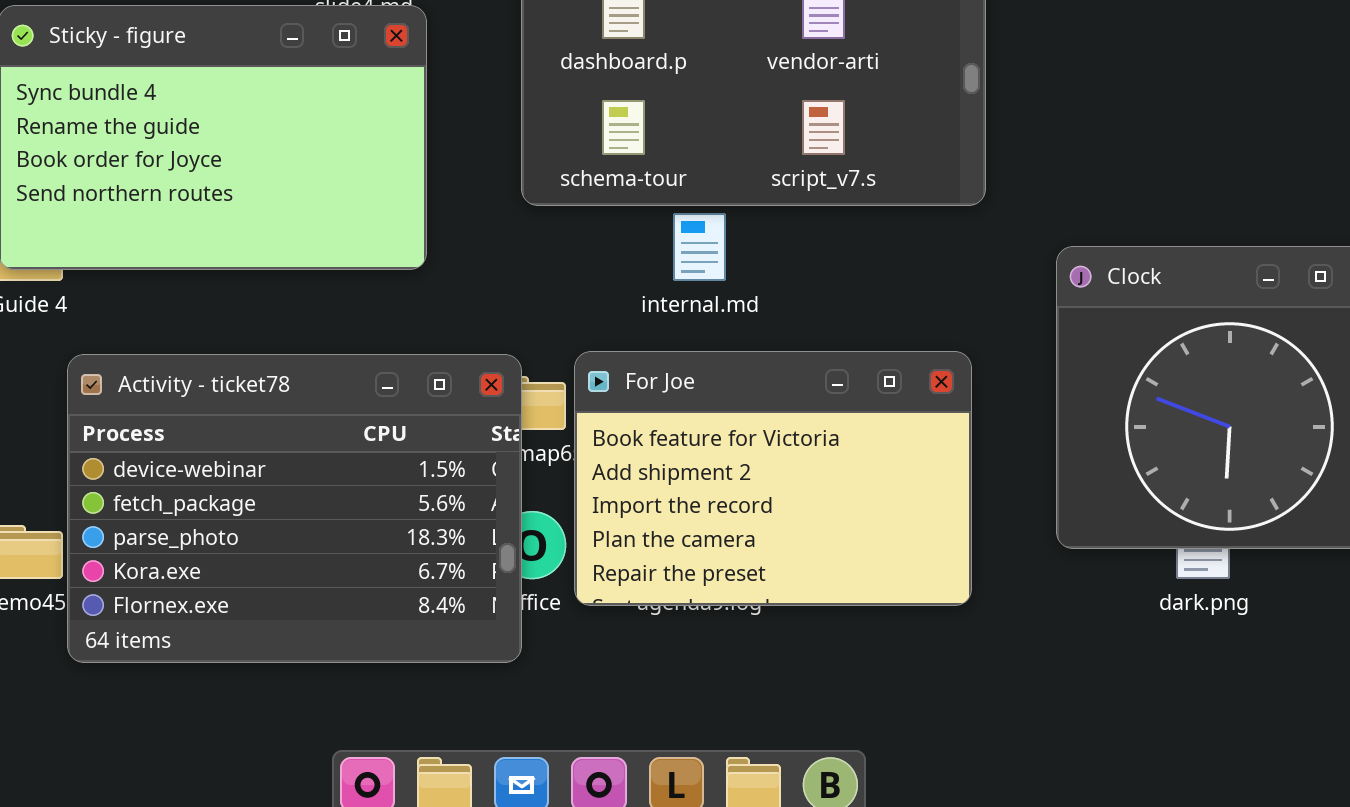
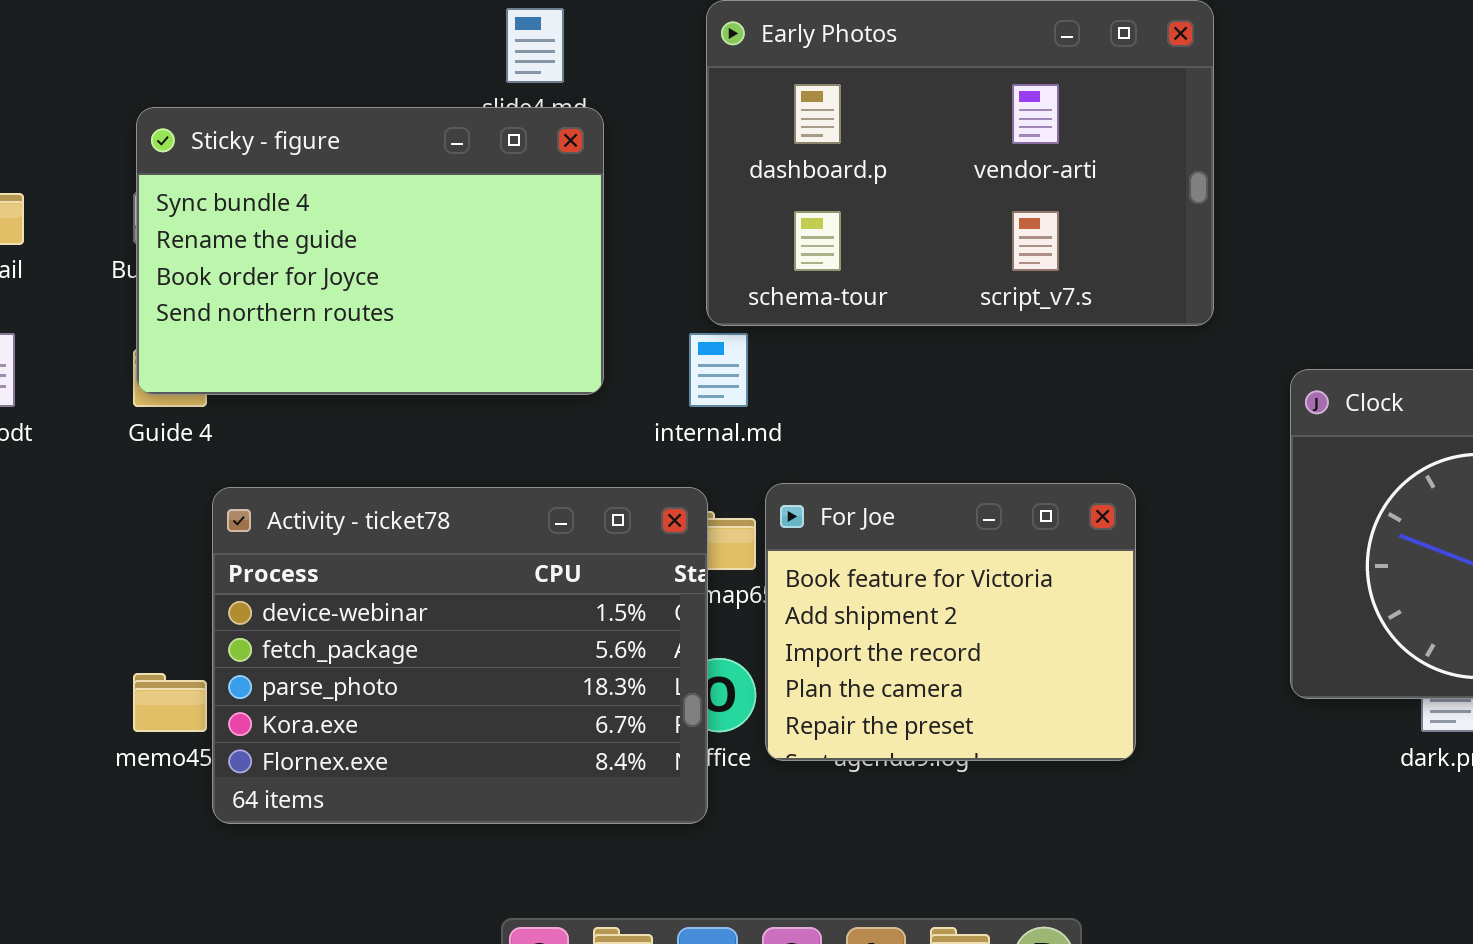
internal.md: [673,213,726,281] -> [689,333,748,407], moved
For Joe: [574,351,972,606] -> [765,483,1136,761], resized

